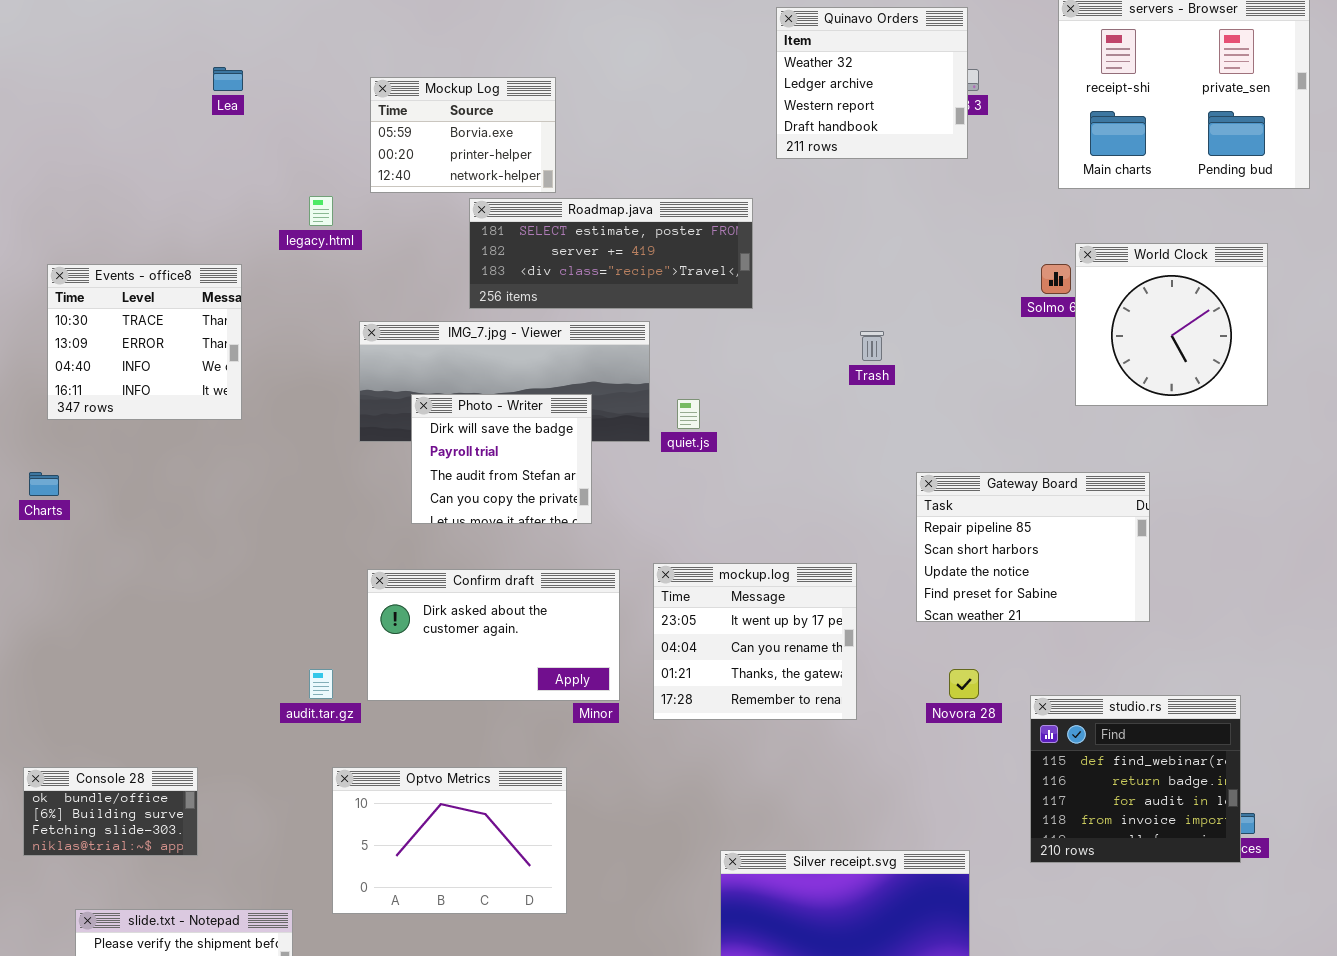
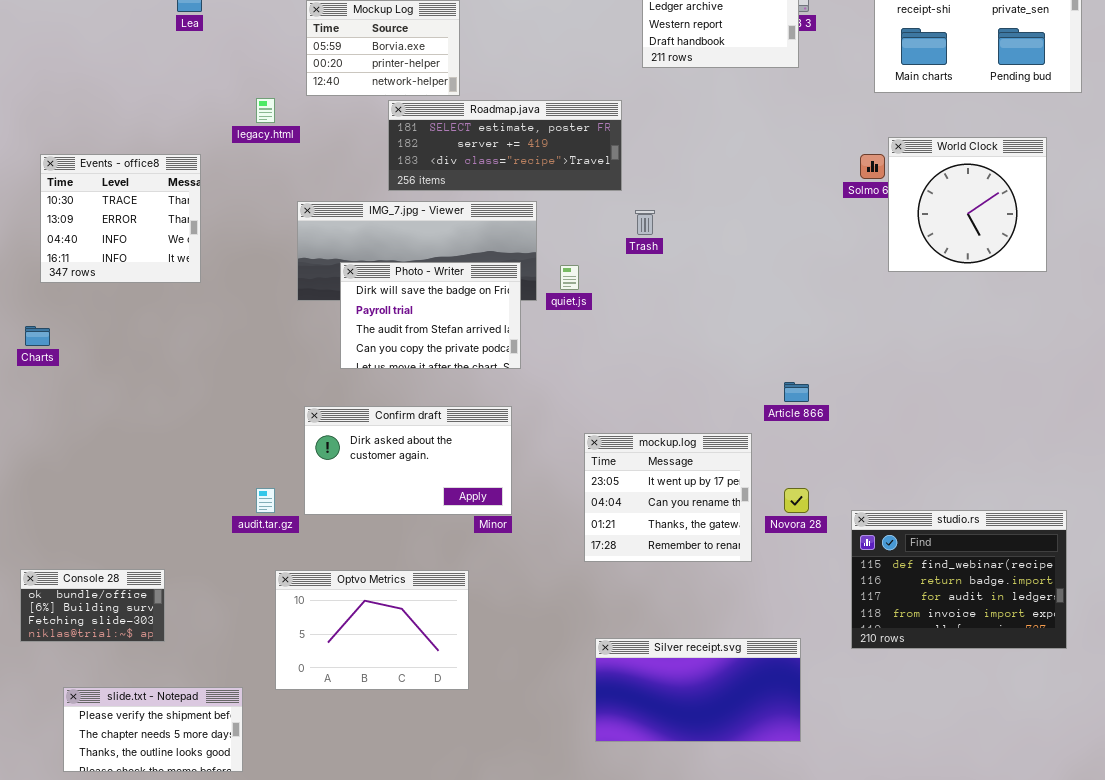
Trash: [860,331,884,361] -> [635,210,655,235], moved
Photo - Writer: [411,394,592,524] -> [340,262,521,369], resized
Gateway Board: [916,472,1150,622] -> none, closed
mockup.log: [653,563,857,720] -> [584,433,752,562], moved
studio.rs: [1030,695,1241,863] -> [851,510,1067,649], resized

